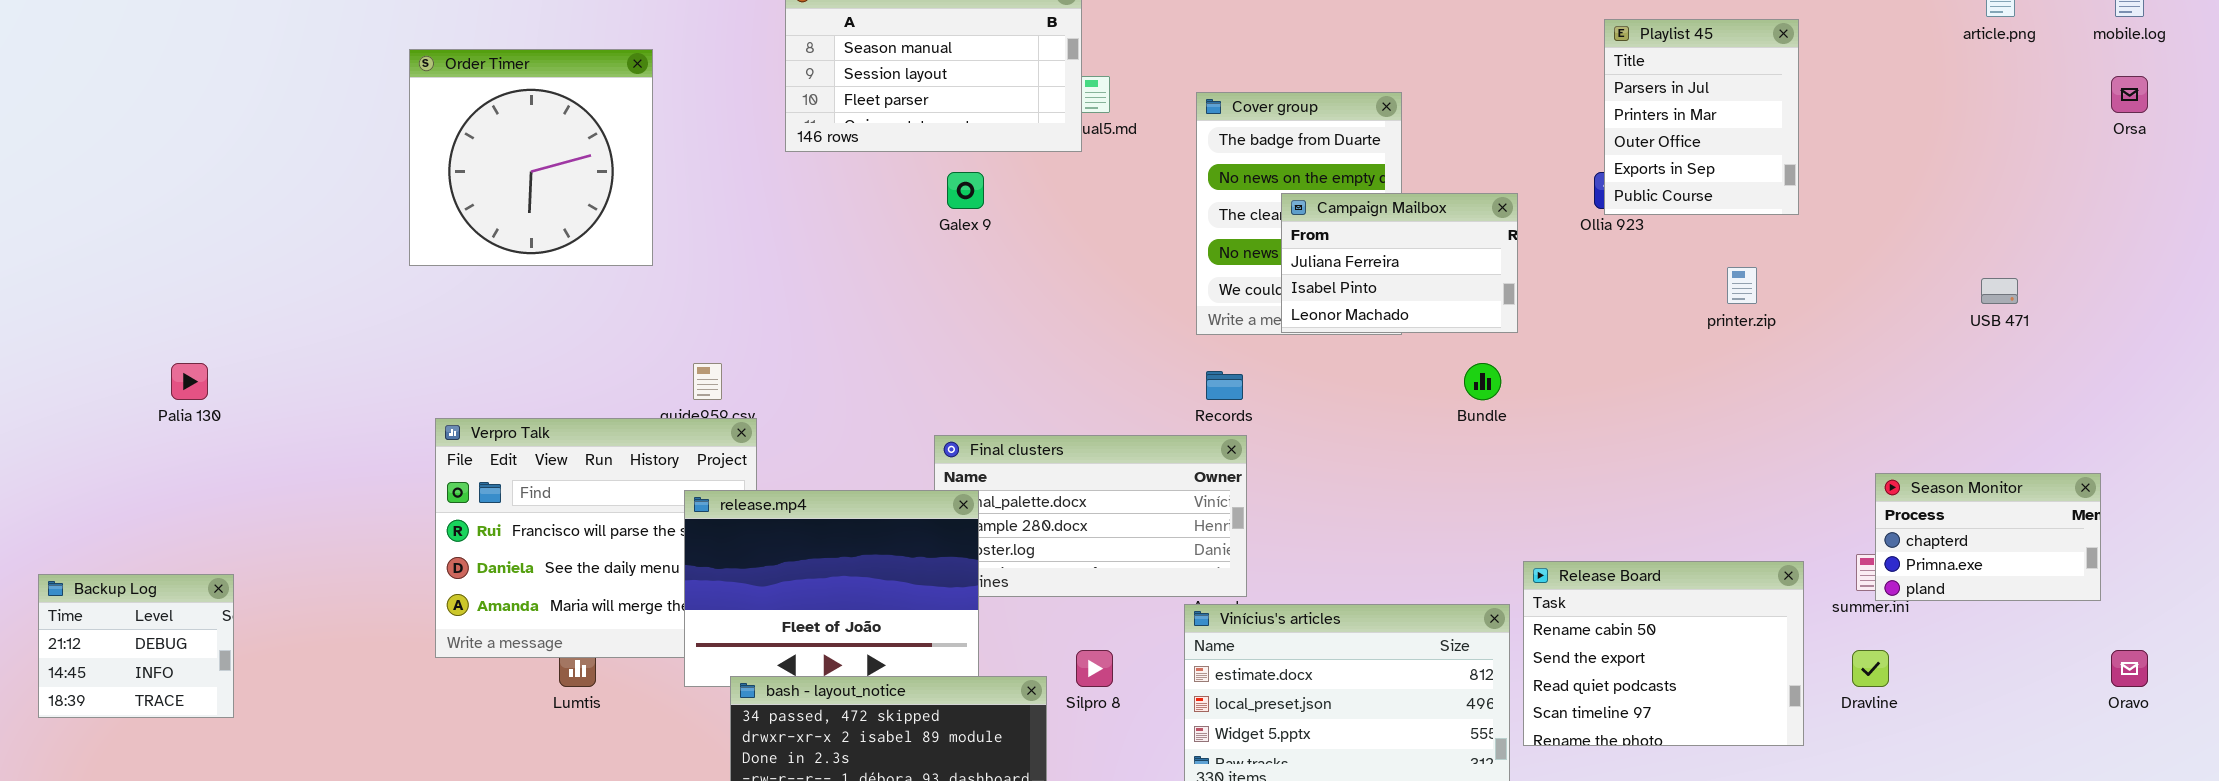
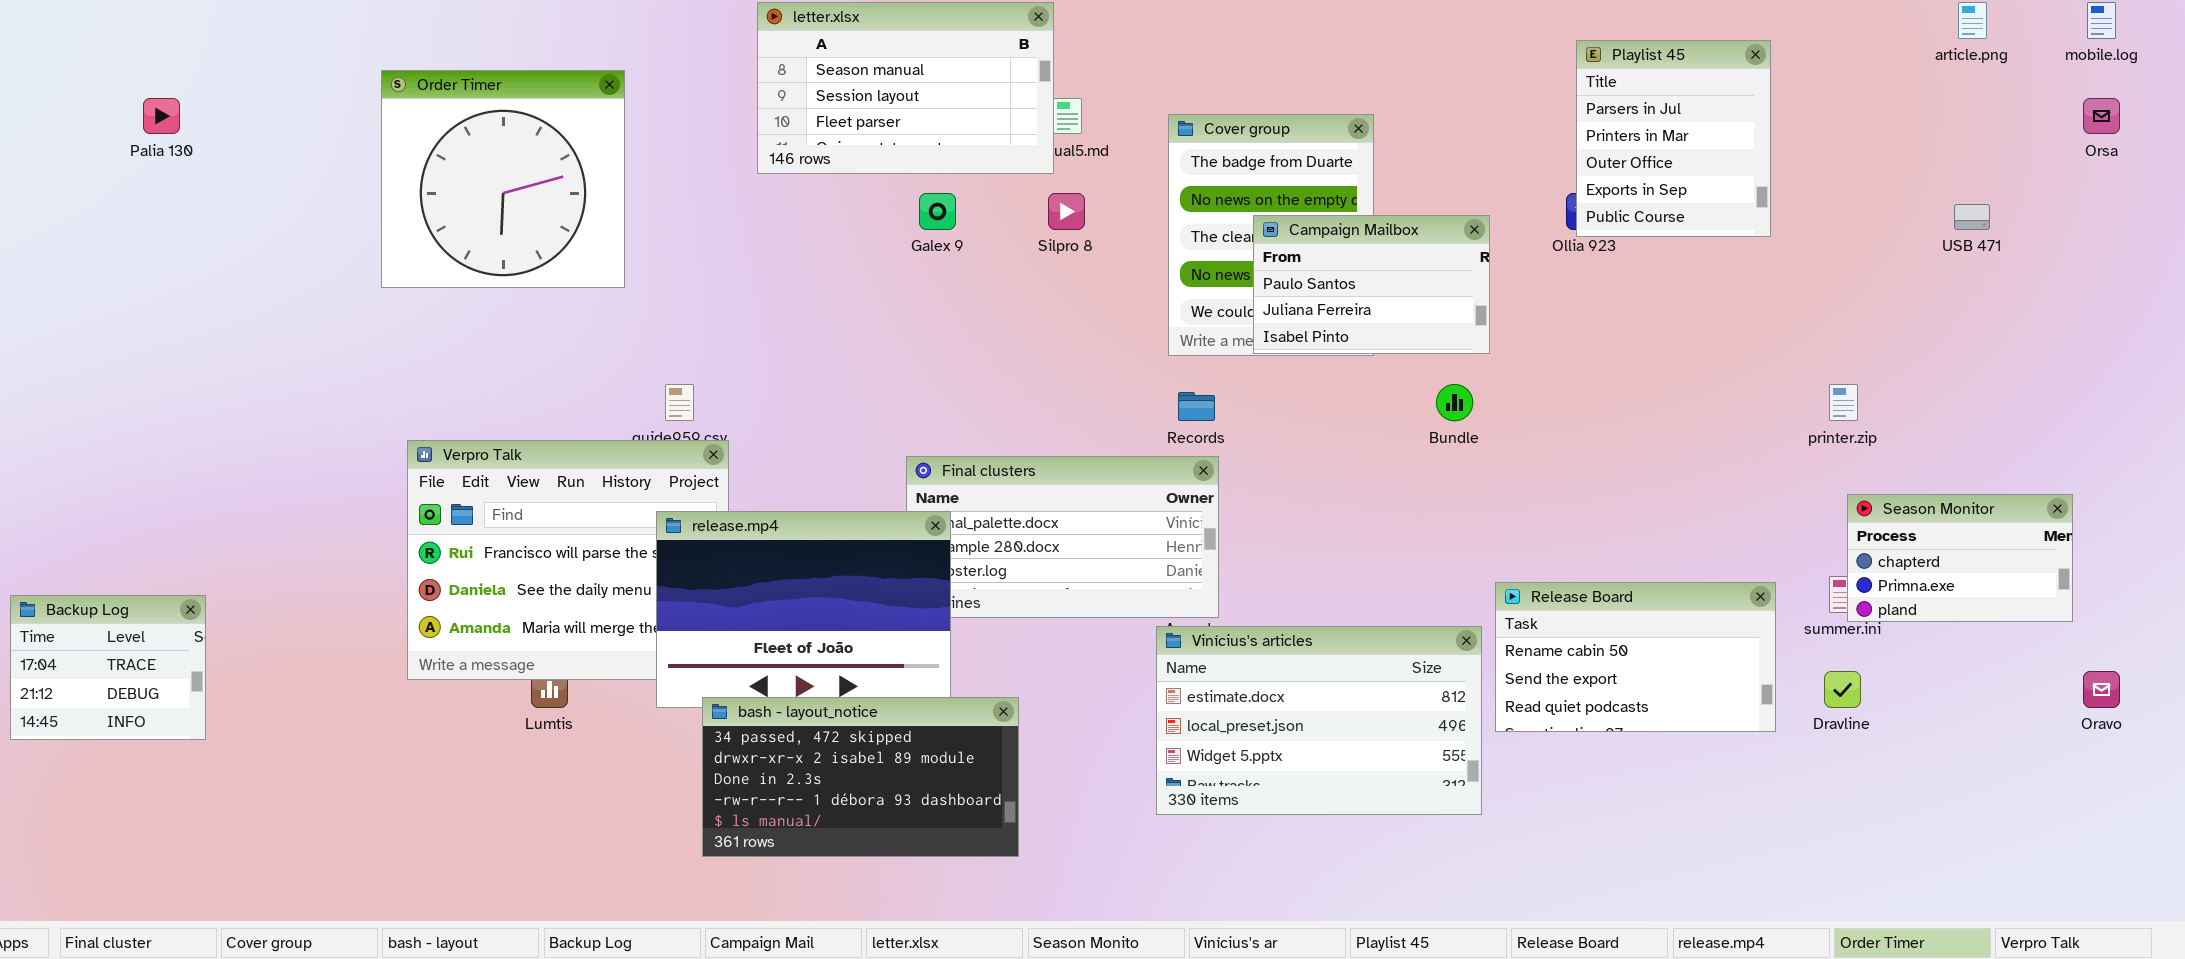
Campaign Mailbox: [1281,193,1518,333] -> [1253,215,1490,354], scrolled up 1 row
printer.zip: [1727,267,1757,304] -> [1829,384,1858,421], moved
USB 471: [1981,278,2018,304] -> [1954,204,1990,230], moved
Palia 130: [171,363,208,400] -> [143,98,180,134], moved
Release Board: [1523,561,1804,746] -> [1495,582,1776,732], resized
Backup Log: [38,574,234,718] -> [10,595,206,740], scrolled up 1 row
Silpro 8: [1076,650,1113,687] -> [1048,193,1085,230], moved

